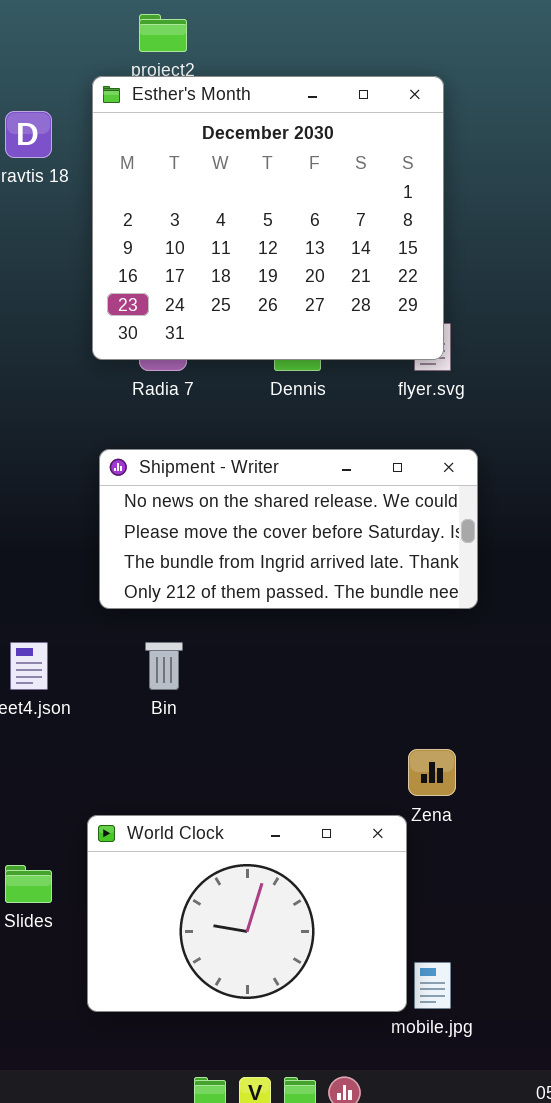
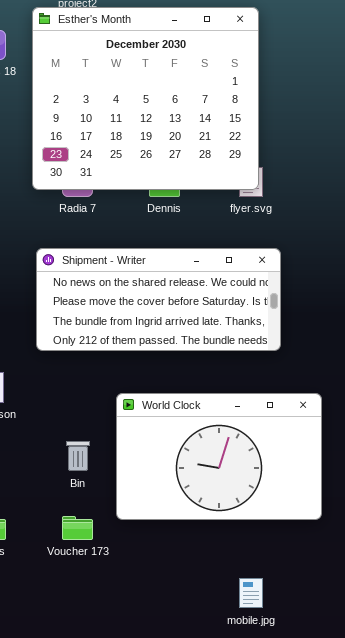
Bin: [145,642,183,690] -> [66,441,90,471], moved
World Clock: [87,815,407,1012] -> [116,393,322,520], moved

